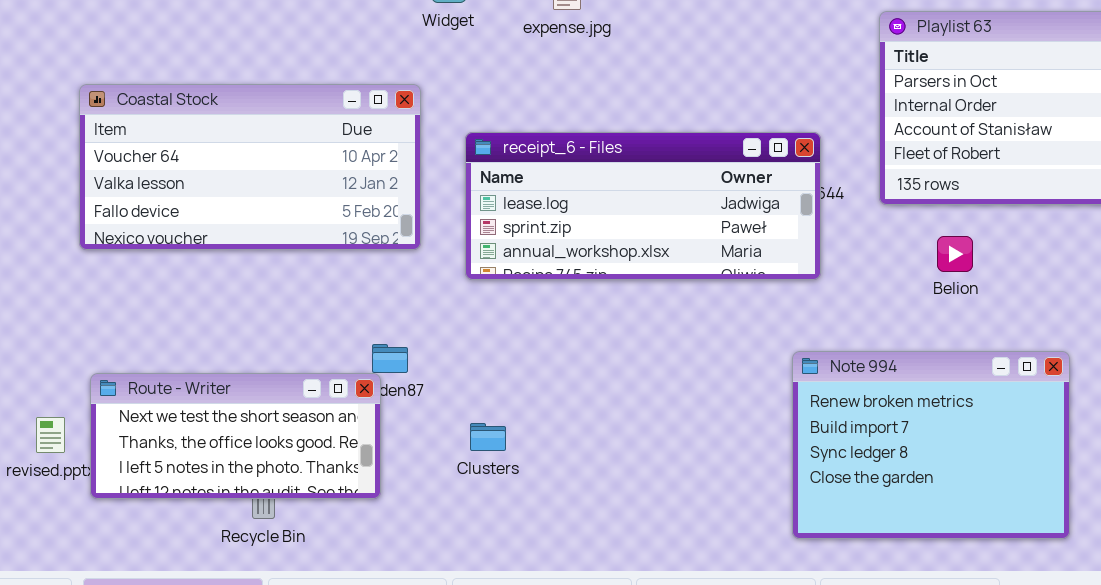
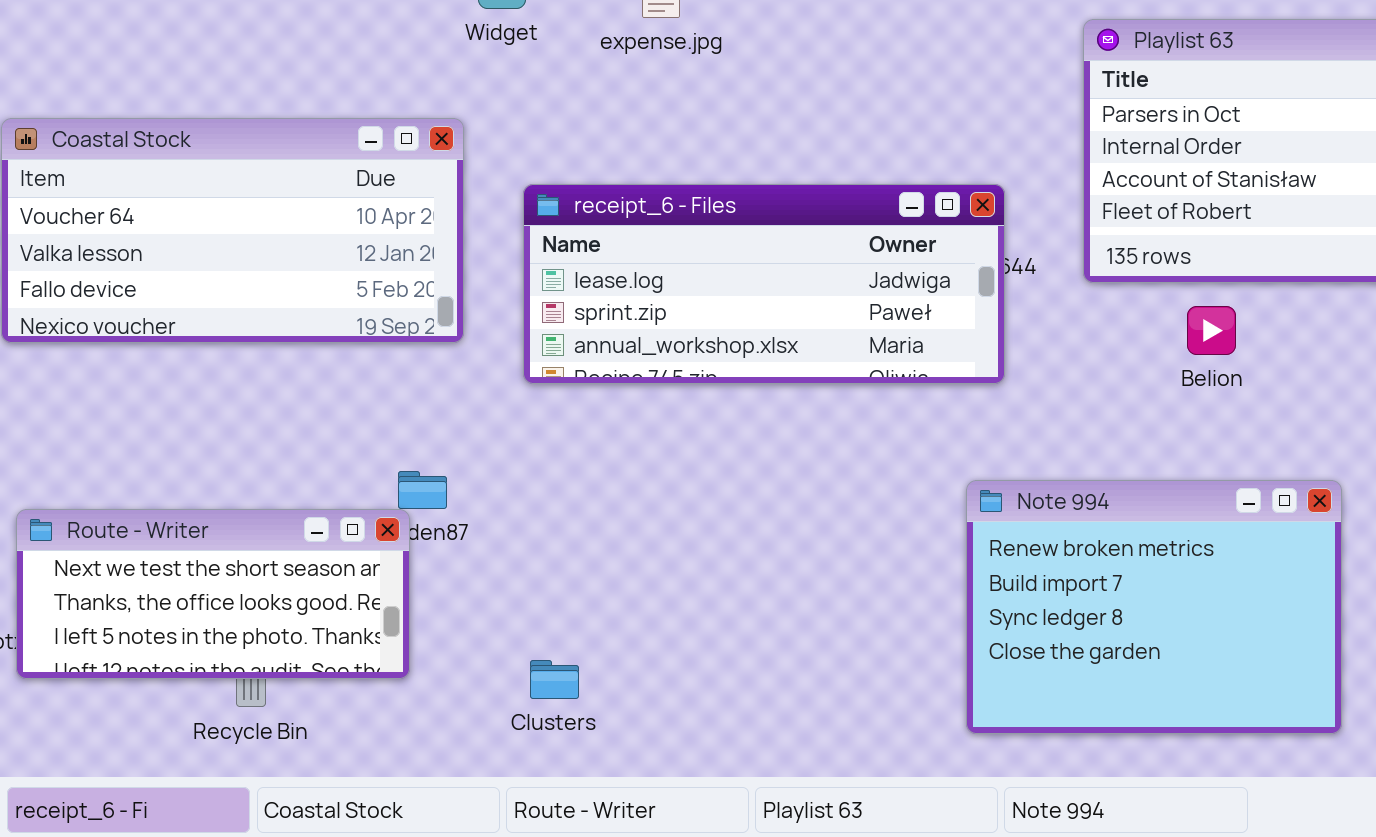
Belion: [937,236,973,272] -> [1187,306,1236,355], moved
Clusters: [470,423,506,451] -> [530,660,579,699], moved

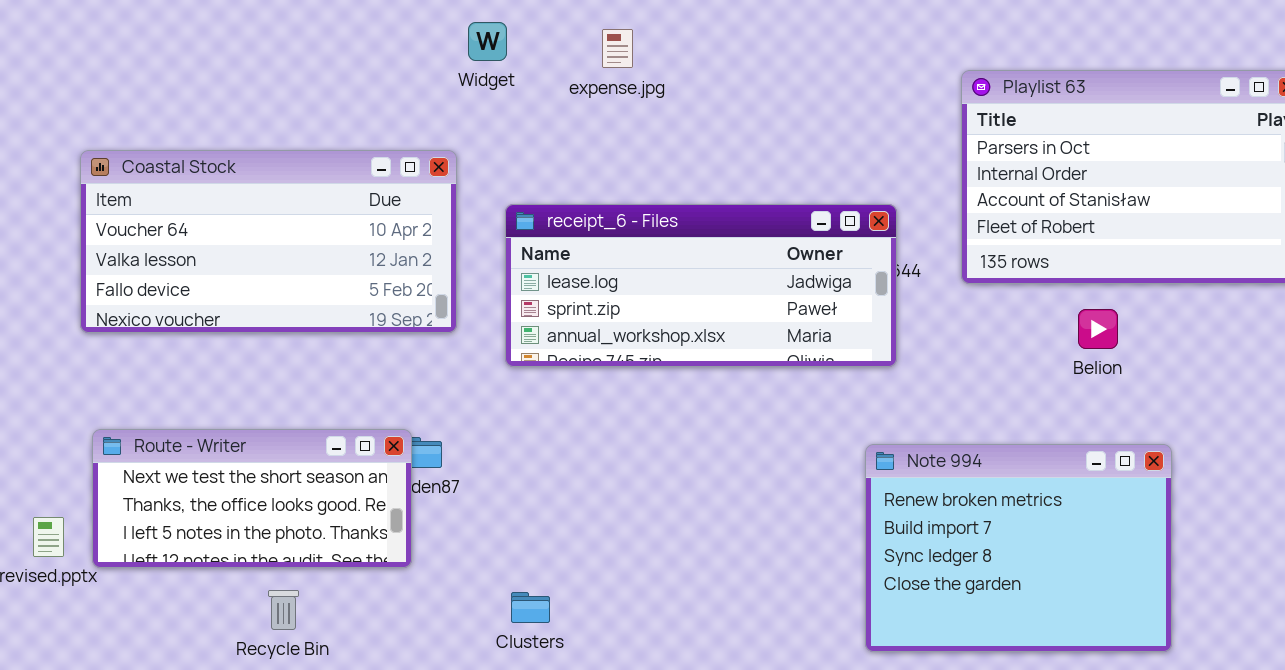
Belion: [1187,306,1236,355] -> [1078,309,1118,349], moved
Route - Writer: [16,509,410,679] -> [92,429,412,568], moved

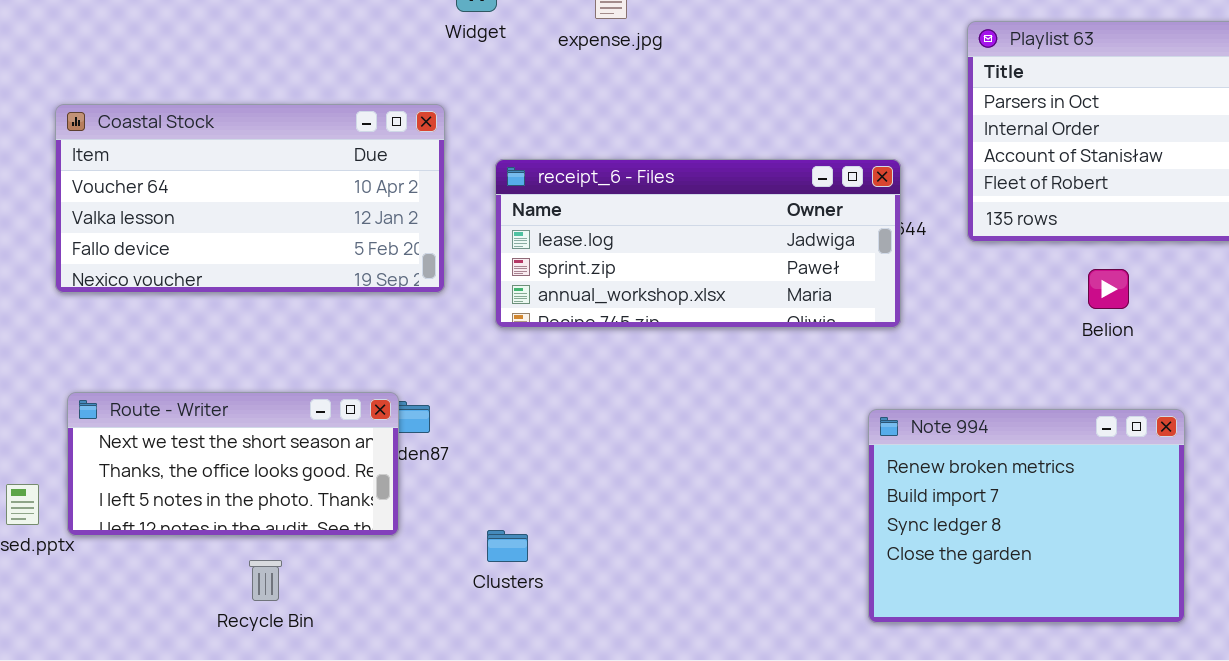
Clusters: [511,592,550,623] -> [487,530,528,562], moved

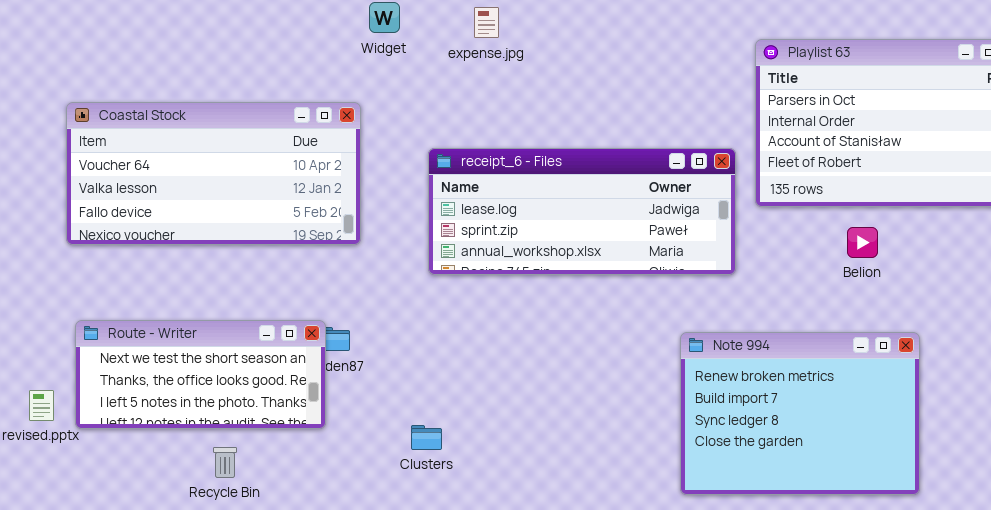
receipt_6 - Files: [495,159,901,328] -> [428,148,736,275], moved
Clusters: [487,530,528,562] -> [411,425,442,450], moved

